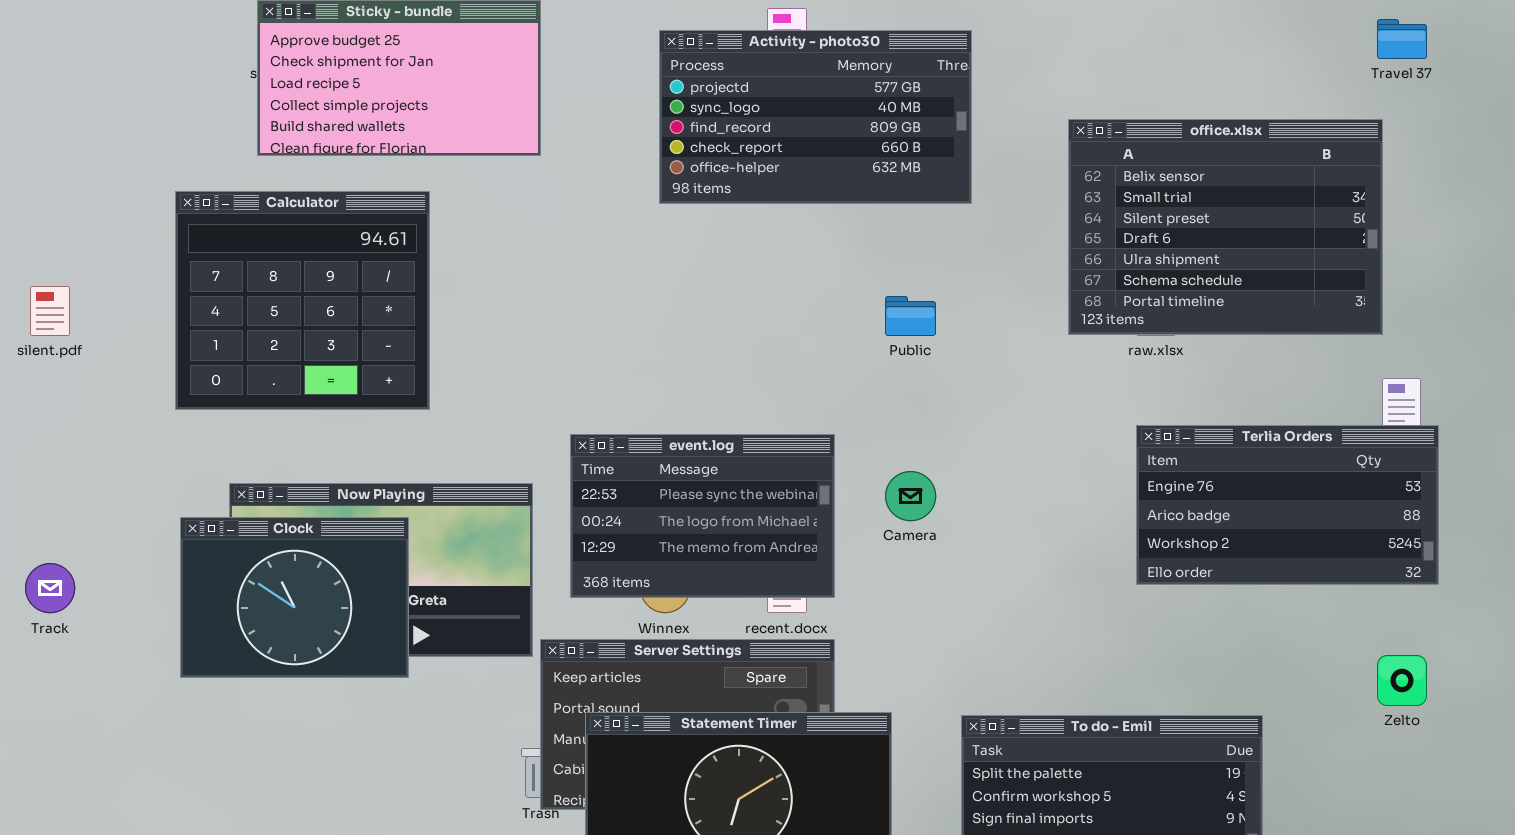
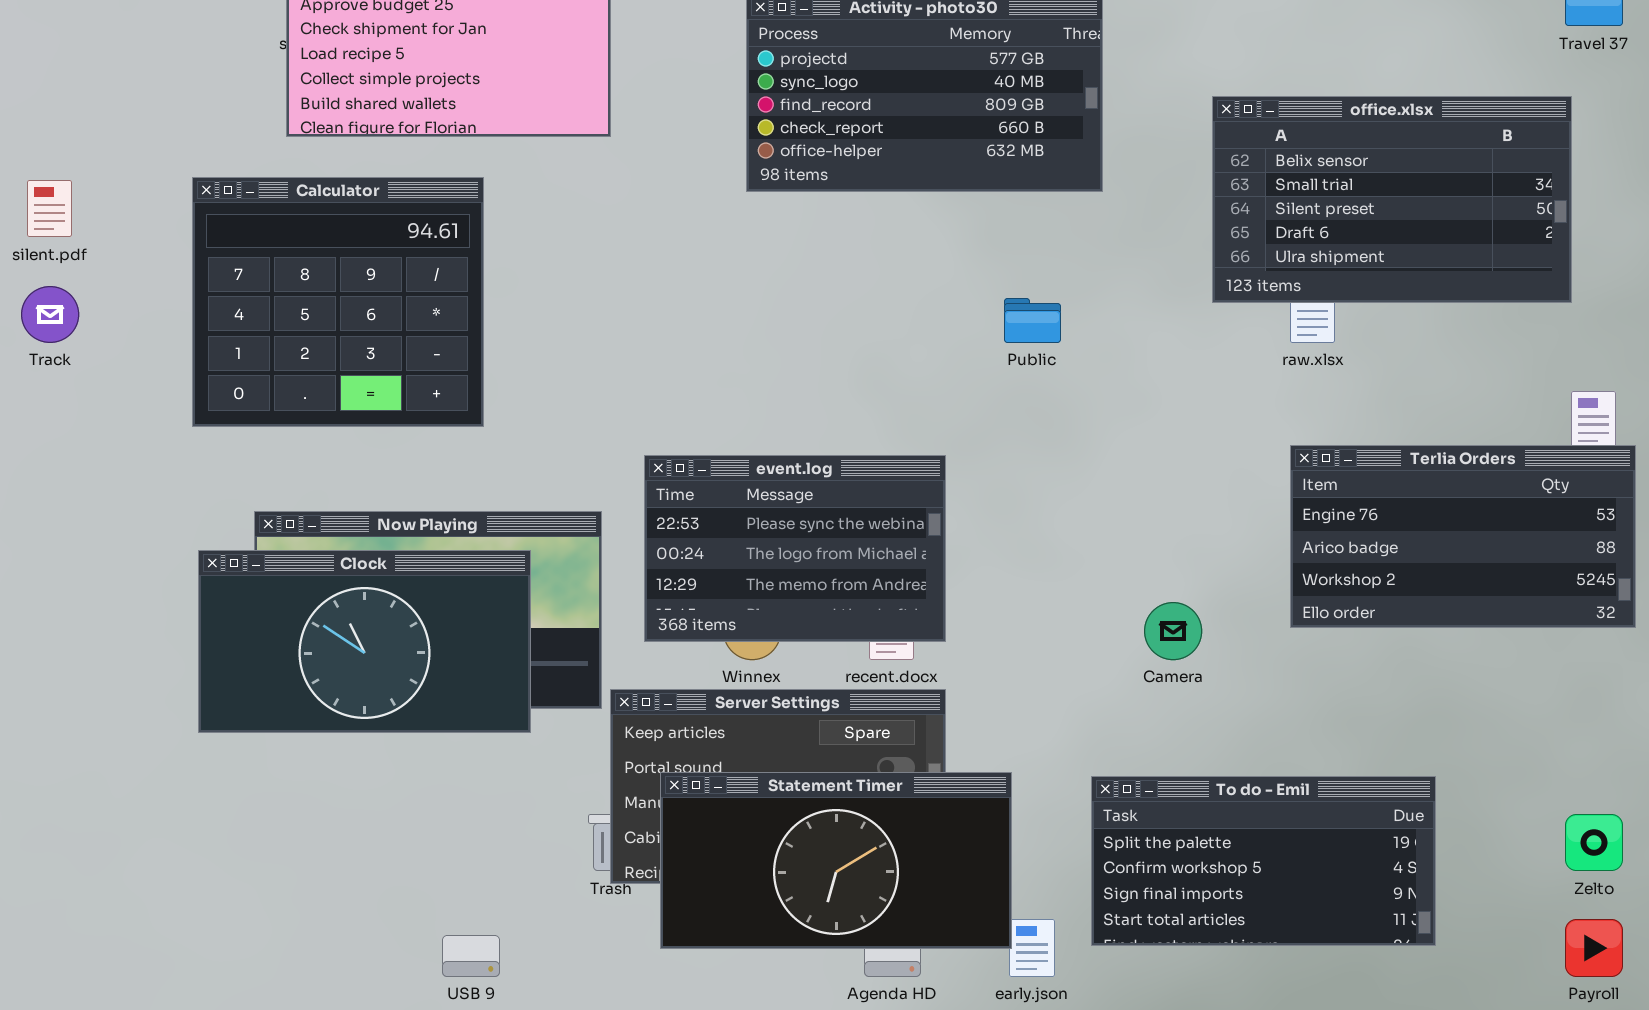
office.xlsx: [1068,119,1383,335] -> [1212,96,1572,303], resized
silent.pdf: [30,286,70,336] -> [27,180,72,237], moved
Camera: [885,471,936,521] -> [1144,602,1202,660], moved
Clock: [180,517,409,678] -> [198,550,531,733], resized
Track: [25,563,75,613] -> [21,286,79,343], moved
Zelto: [1377,655,1427,706] -> [1565,814,1623,871], moved

